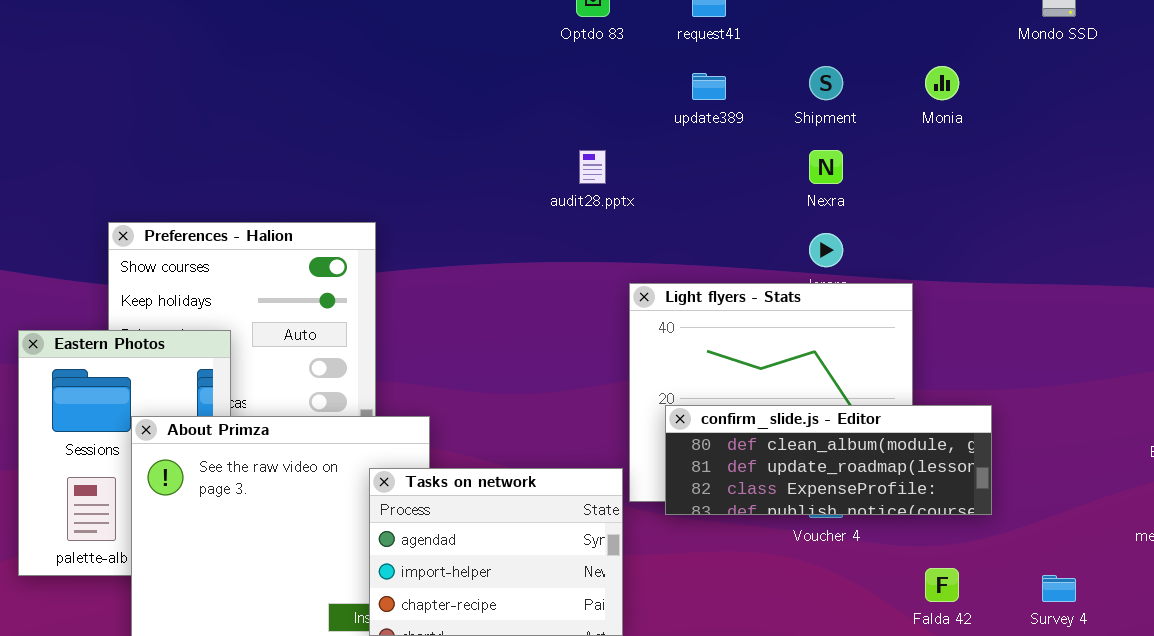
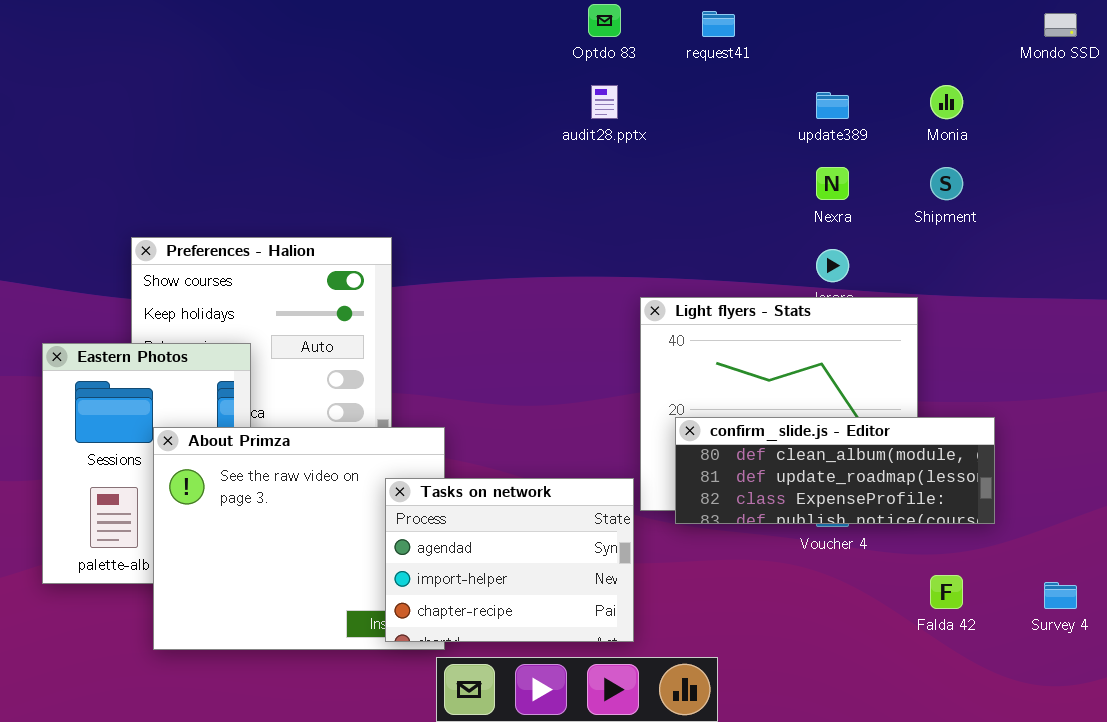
Shipment: [809,66,843,100] -> [930,167,963,200], moved
update389: [692,73,726,100] -> [816,92,849,119], moved
audit28.pptx: [579,150,606,184] -> [591,85,618,119], moved

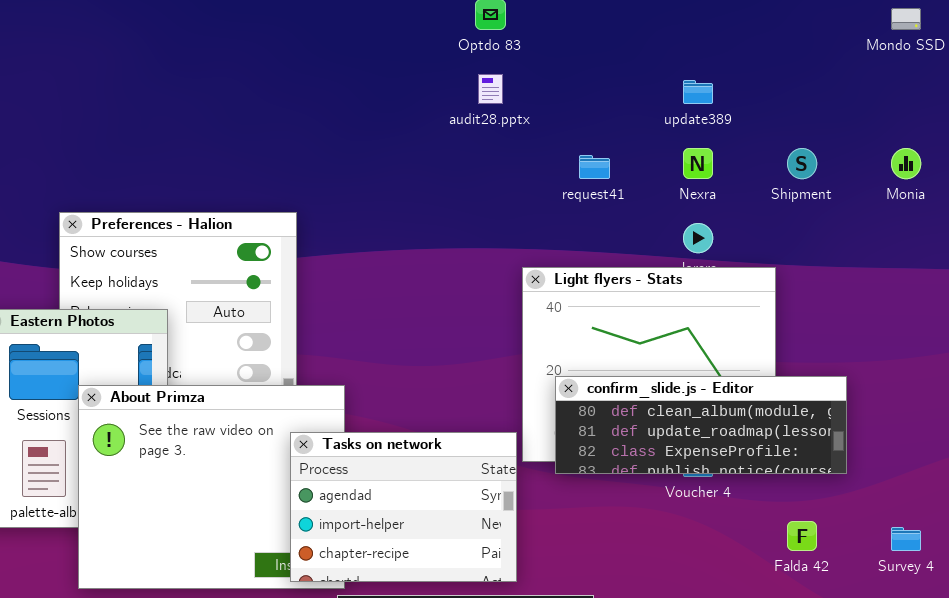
request41: [702,11,735,37] -> [579,155,610,179], moved
Monia: [930,85,963,119] -> [891,148,921,179], moved

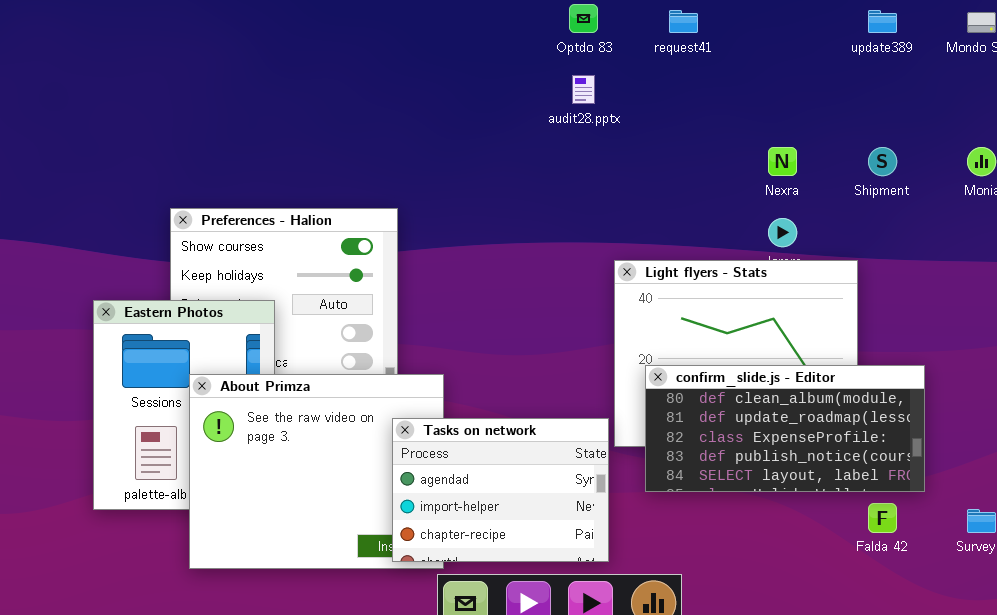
update389: [683,80,713,104] -> [868,10,897,33], moved
request41: [579,155,610,179] -> [669,10,698,33], moved
confirm_slide.js - Editor: [555,376,847,474] -> [645,365,925,492], resized

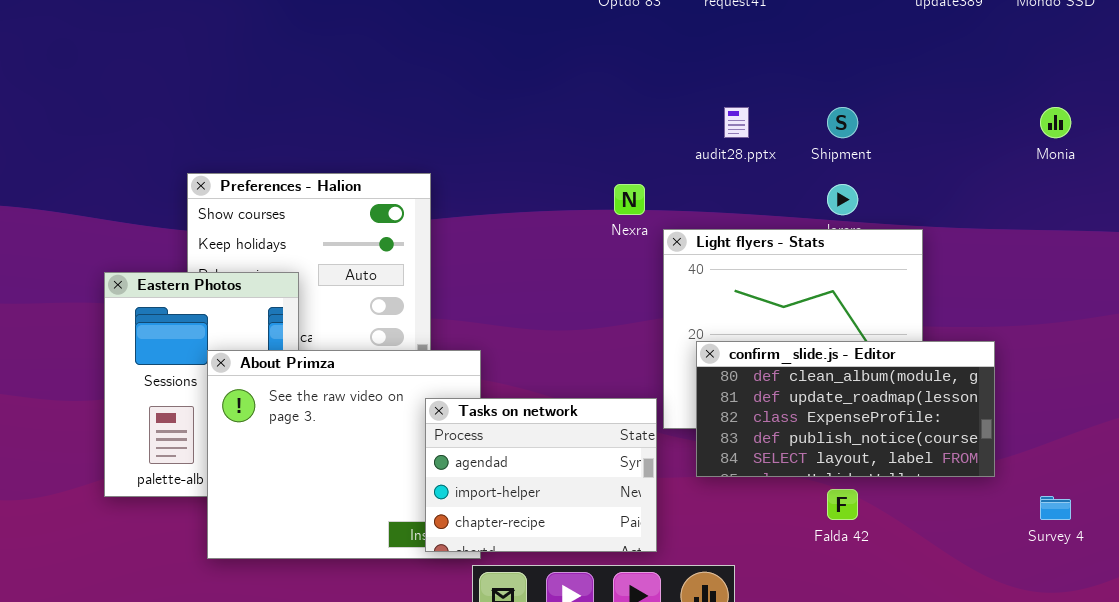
audit28.pptx: [572,75,595,104] -> [724,107,749,138], moved
Nexra: [768,147,797,176] -> [614,184,645,215], moved
Shipment: [868,147,897,176] -> [827,107,858,138], moved
Falda 42: [868,503,897,533] -> [827,489,858,520], moved

